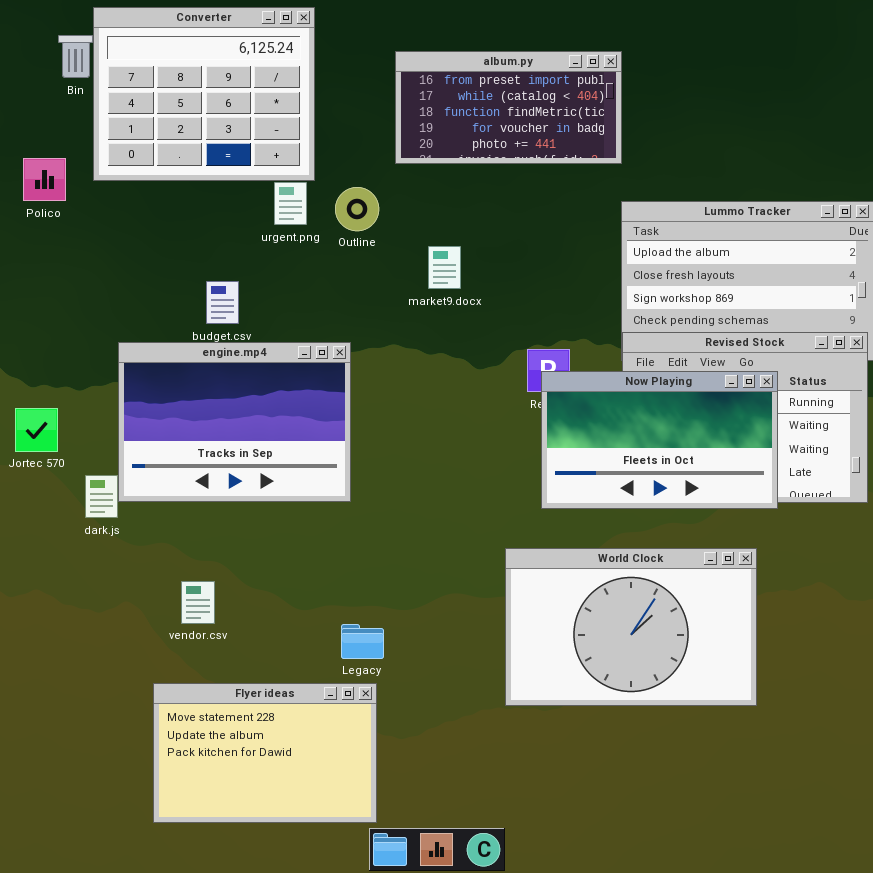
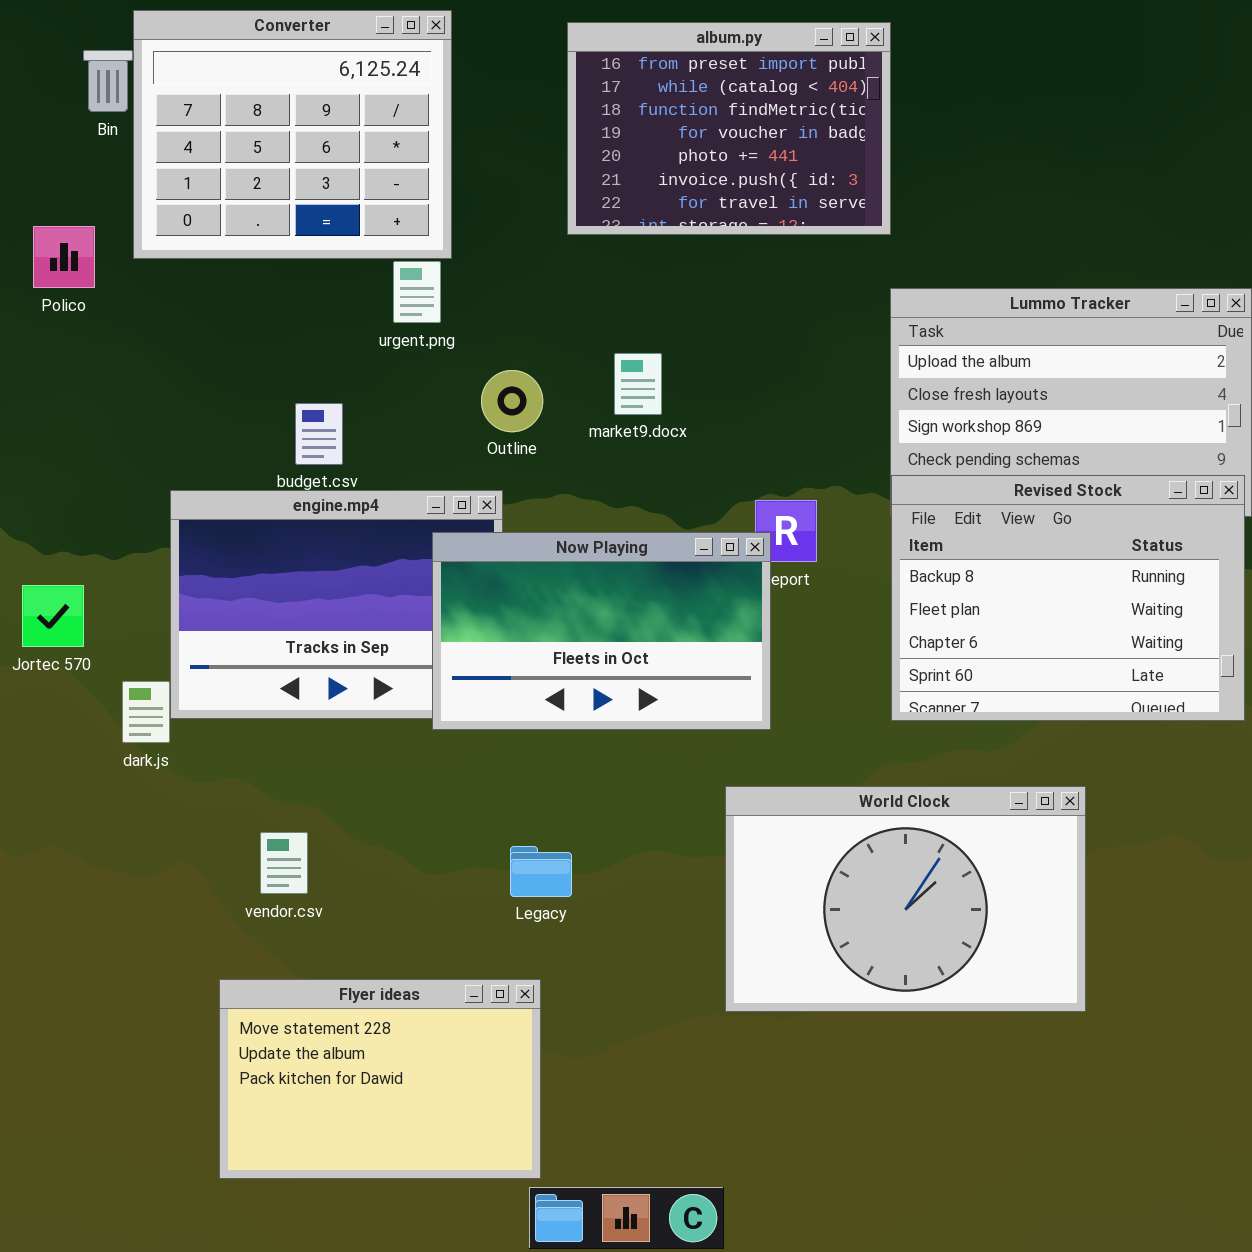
album.py: [395,51,622,164] -> [567,22,891,235], resized
Outline: [335,187,379,231] -> [481,370,543,432], moved
Now Playing: [541,371,778,509] -> [432,532,771,730], moved
Legacy: [341,624,384,659] -> [510,846,572,897], moved

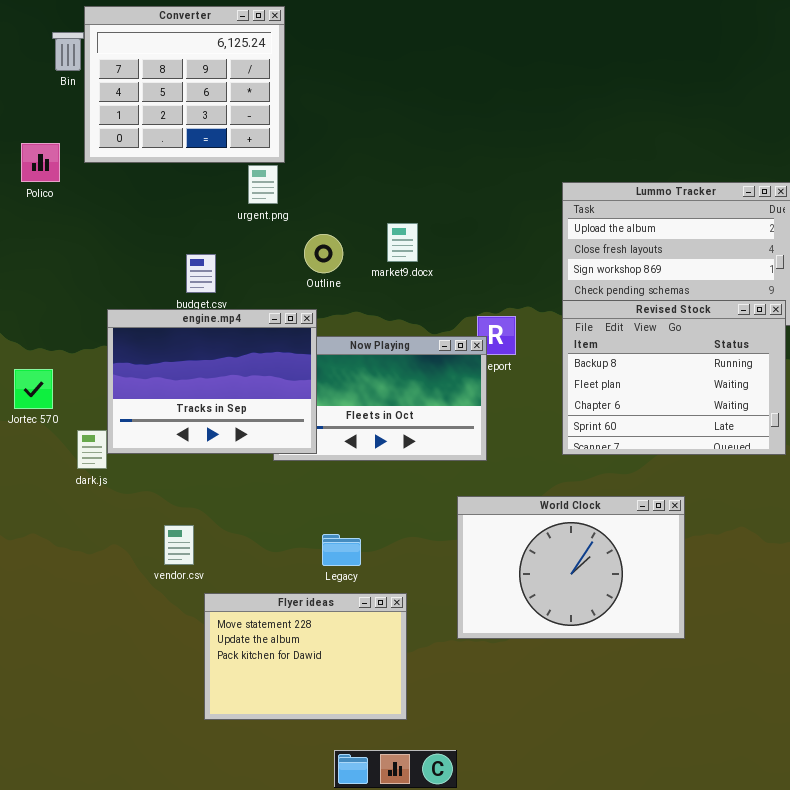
album.py: [567,22,891,235] -> none, closed
engine.mp4: [170,490,503,719] -> [107,309,317,454], raised
Flyer ideas: [219,979,541,1179] -> [204,593,407,720], moved

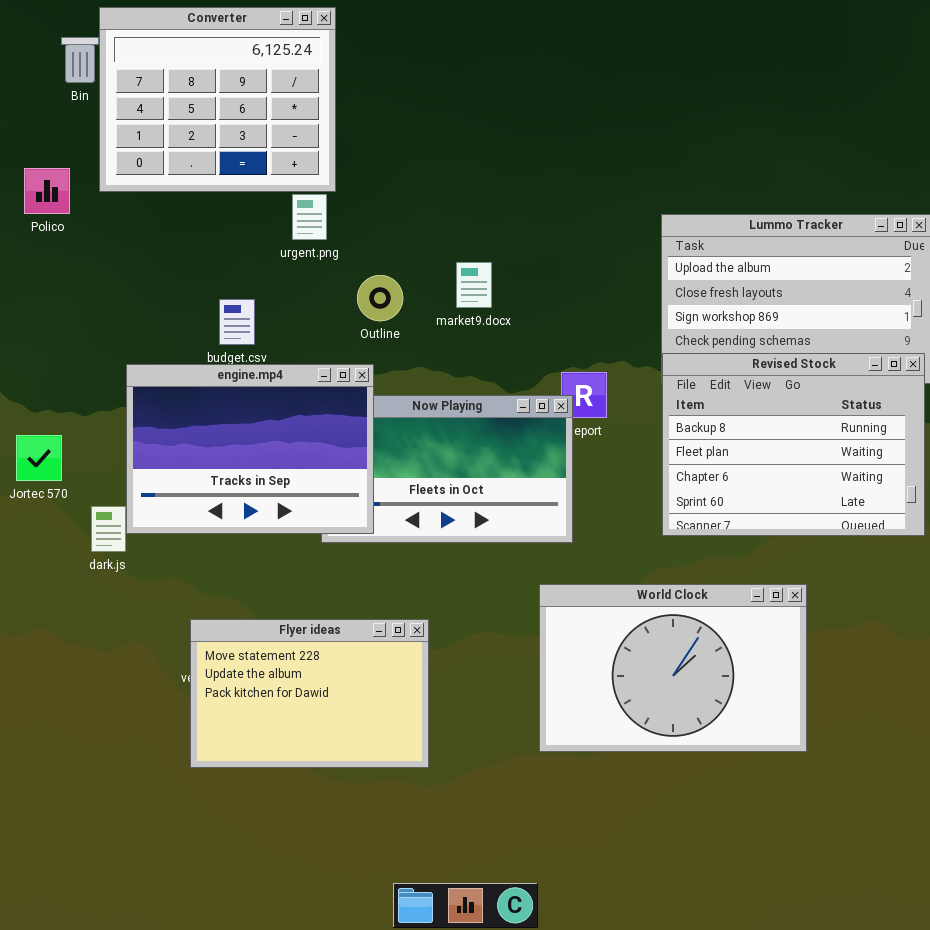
Flyer ideas: [204,593,407,720] -> [190,619,429,768], moved

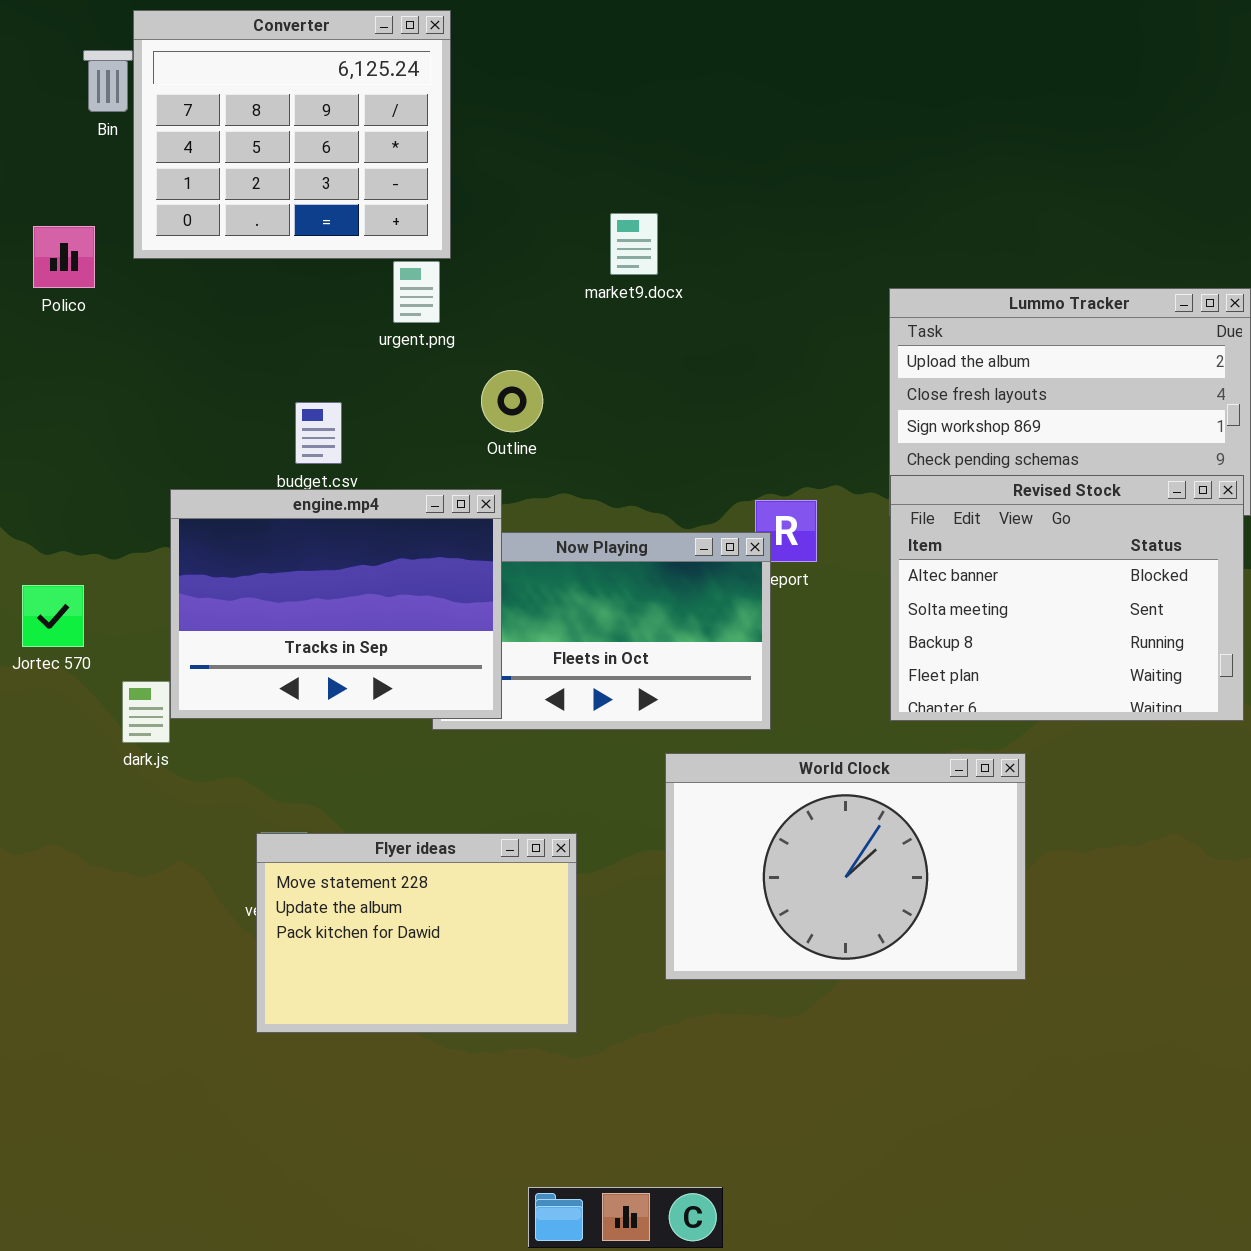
market9.docx: [456,262,492,308] -> [610,213,658,275], moved
Revised Stock: [662,353,925,536] -> [890,475,1244,721], scrolled up 2 rows
World Clock: [539,584,807,752] -> [665,753,1026,980], moved

